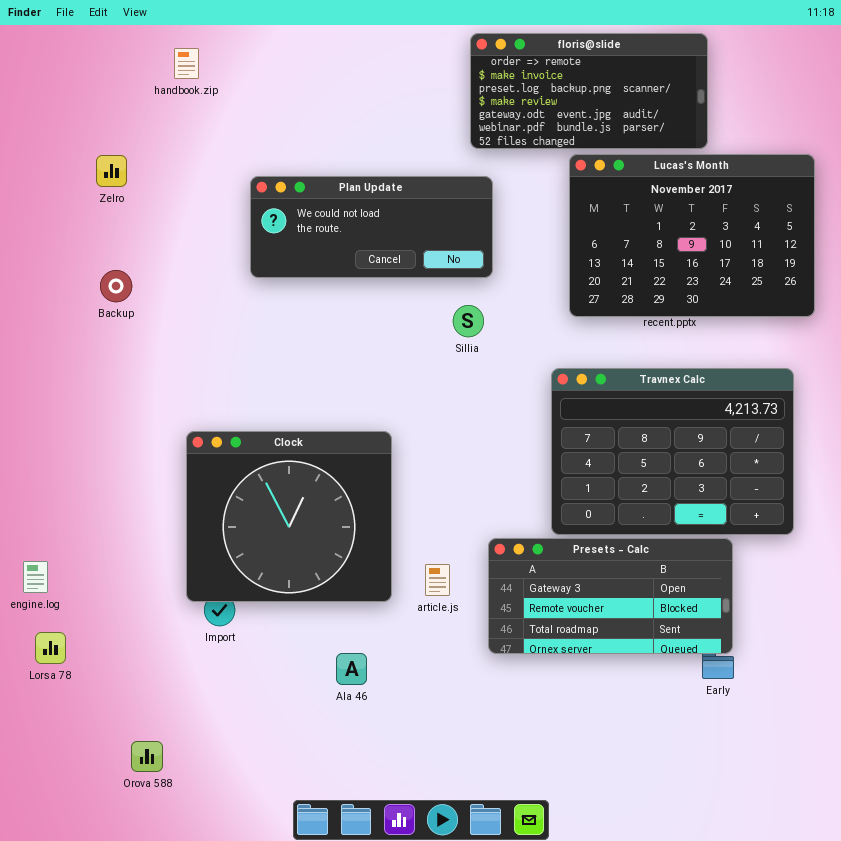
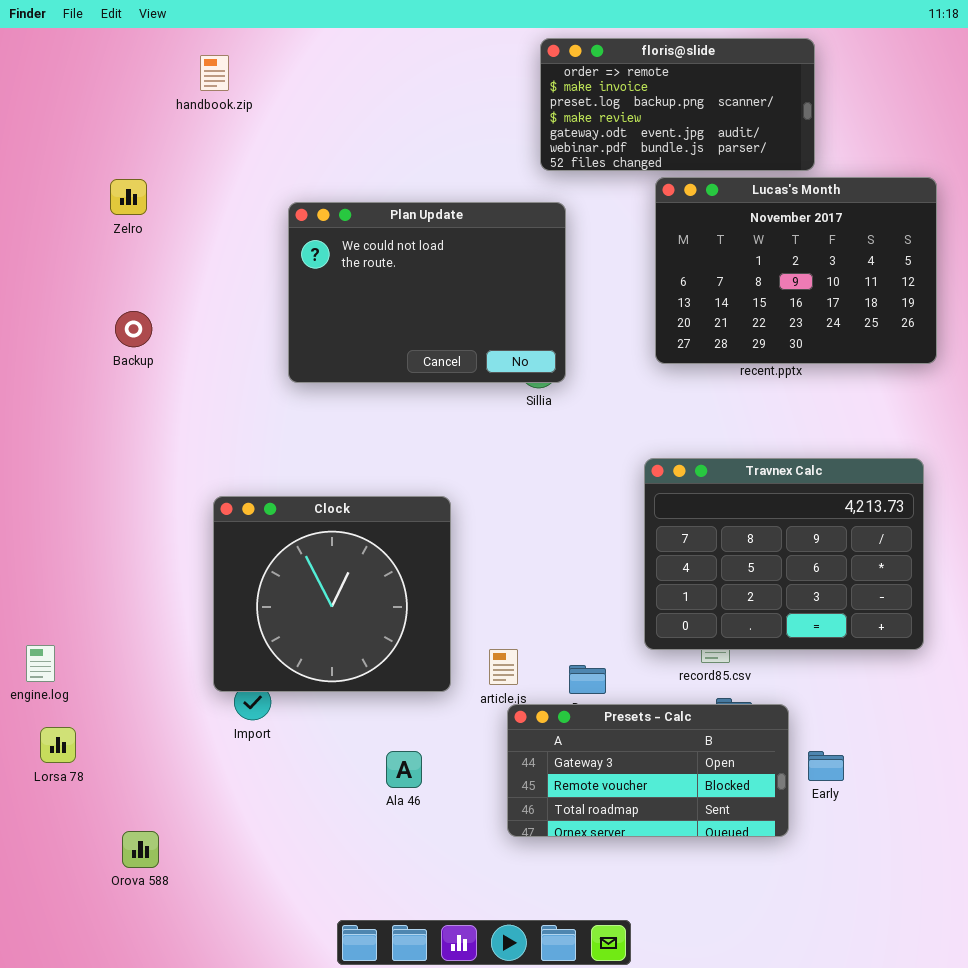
Plan Update: [250,176,493,278] -> [288,202,566,383], resized
Travnex Calc: [551,368,794,535] -> [644,458,924,650], moved
Presets - Calc: [488,538,733,654] -> [507,704,789,837], moved
Orova 588: [131,741,163,772] -> [122,831,159,868], moved

